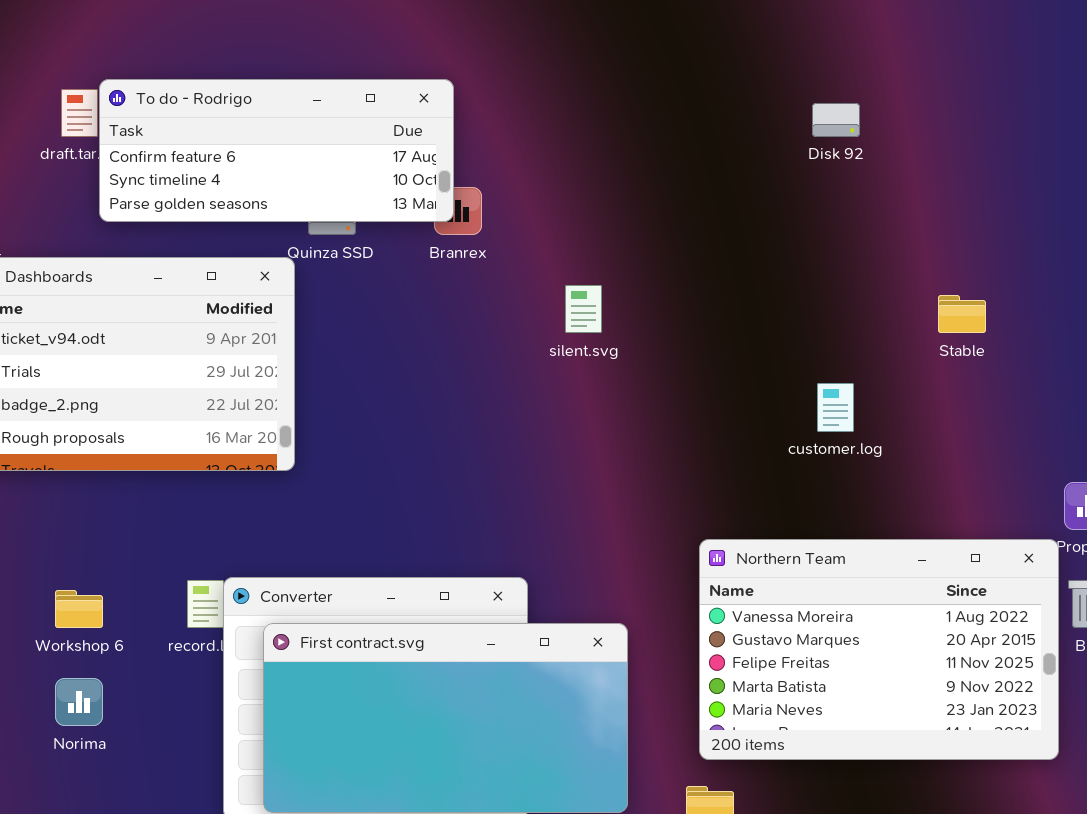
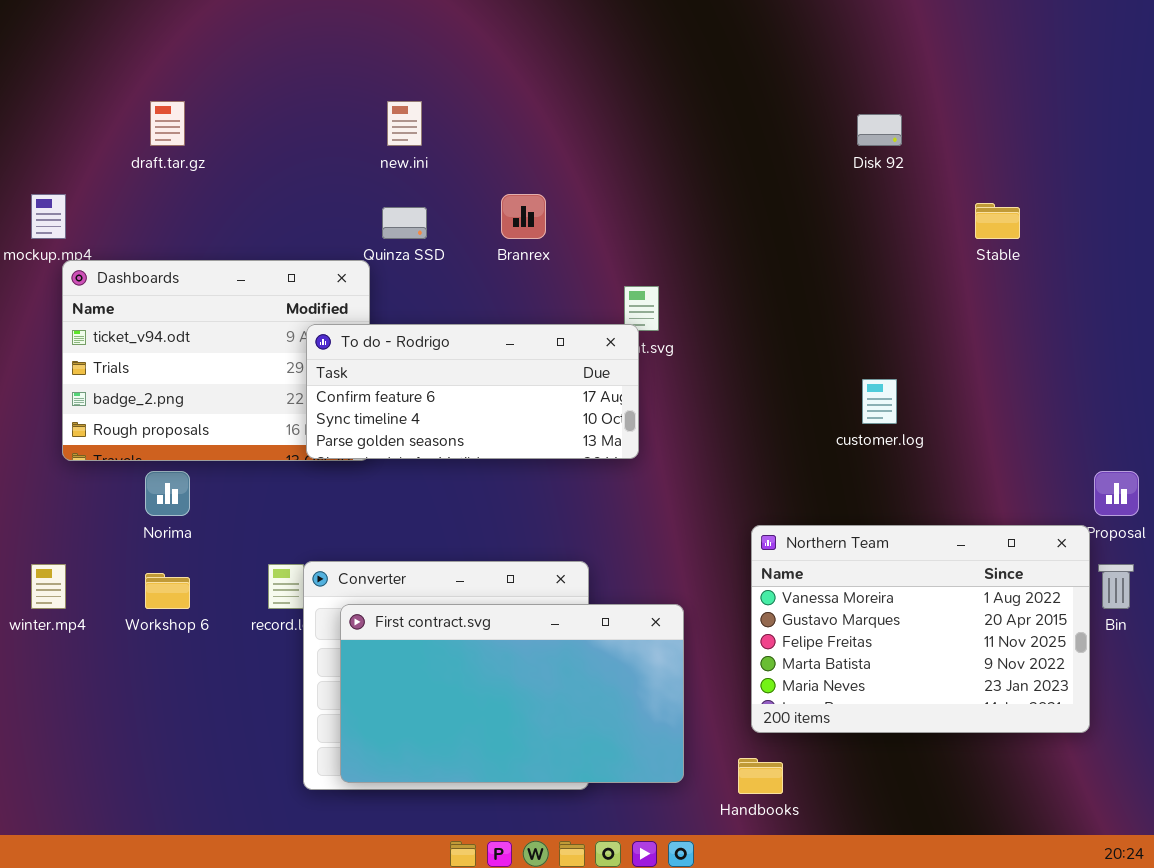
To do - Rodrigo: [99,79,454,222] -> [306,324,639,459], moved
Stable: [938,295,986,333] -> [975,203,1020,239], moved
Norima: [55,678,103,726] -> [145,471,190,516], moved

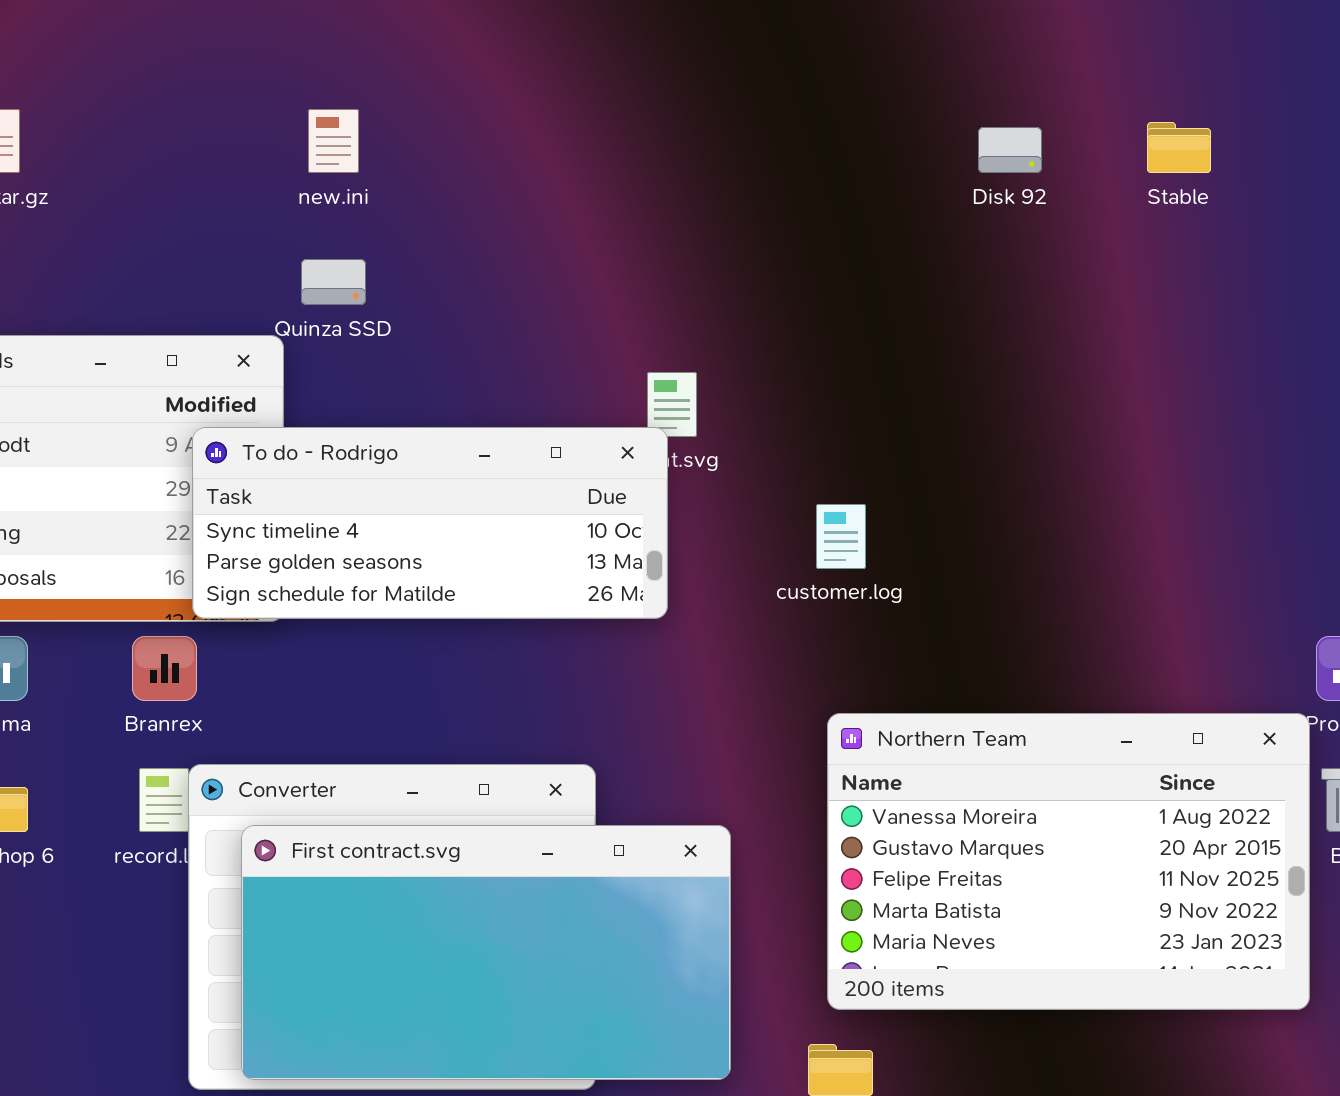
Branrex: [501,194,546,239] -> [132,636,197,701], moved
Stable: [975,203,1020,239] -> [1147,122,1211,173], moved
To do - Rodrigo: [306,324,639,459] -> [192,427,668,619], scrolled down 1 row
customer.log: [862,379,897,424] -> [816,504,866,569], moved

